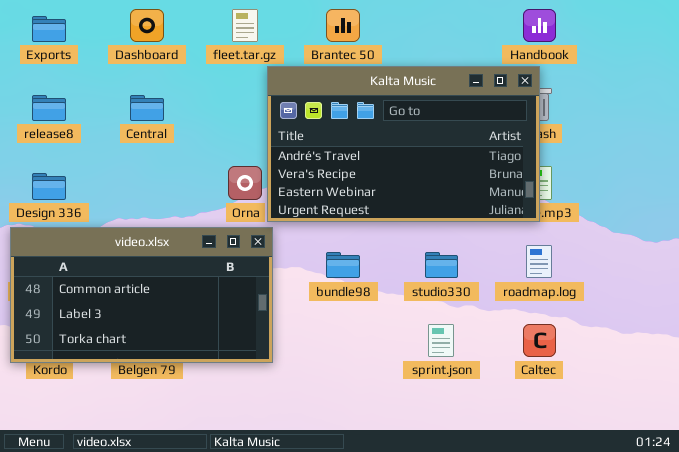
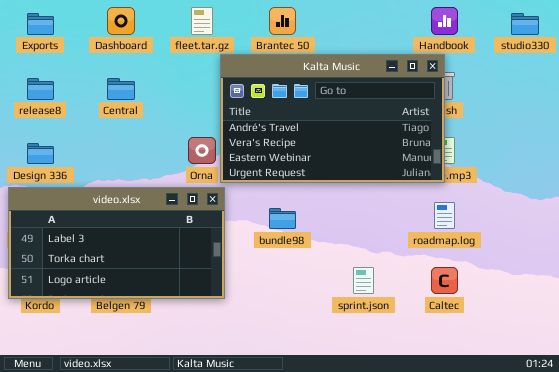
video.xlsx: [10,227,273,363] -> [8,187,225,299], scrolled down 1 row
studio330: [425,252,458,278] -> [511,13,539,35], moved

